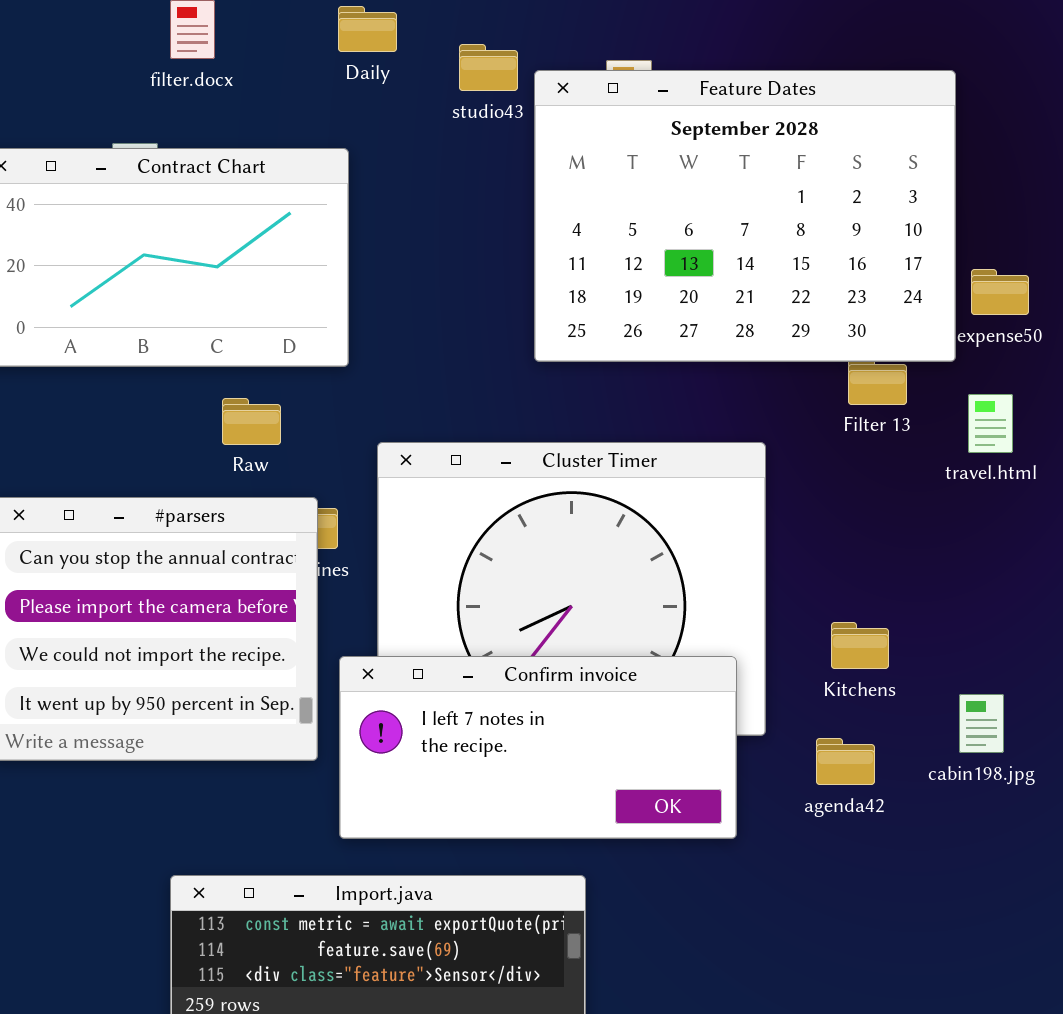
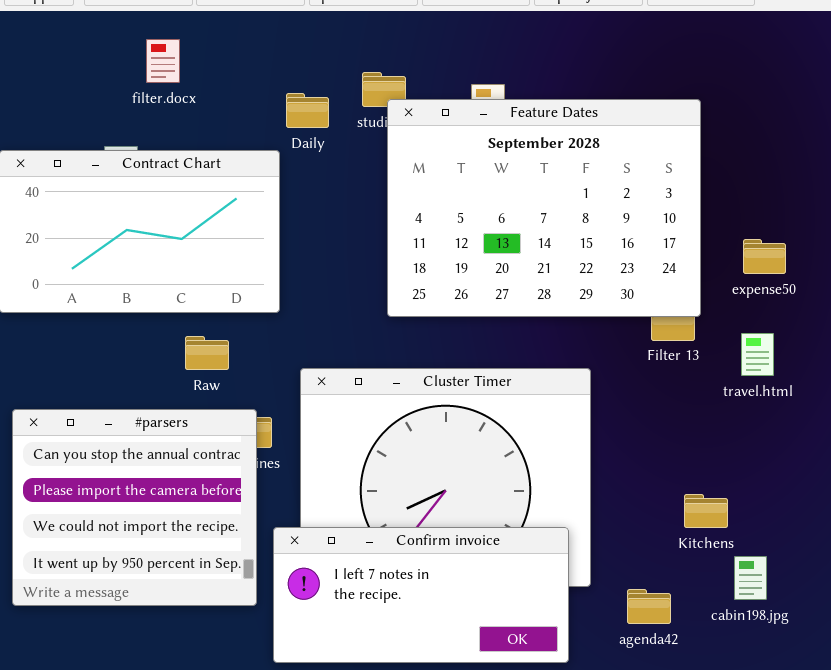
Daily: [338,6,397,52] -> [286,93,329,128], moved
Feature Dates: [534,70,956,362] -> [387,99,701,317], moved
Kitchens: [831,622,889,669] -> [684,494,728,528], moved

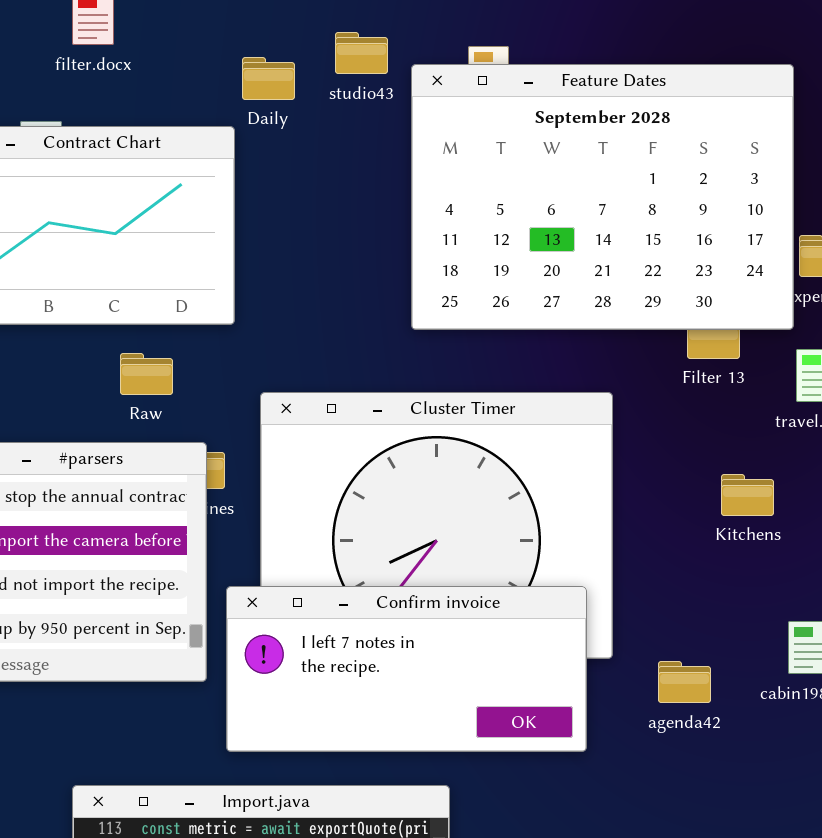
Feature Dates: [387,99,701,317] -> [411,64,794,330], moved
Kitchens: [684,494,728,528] -> [721,474,774,516], moved

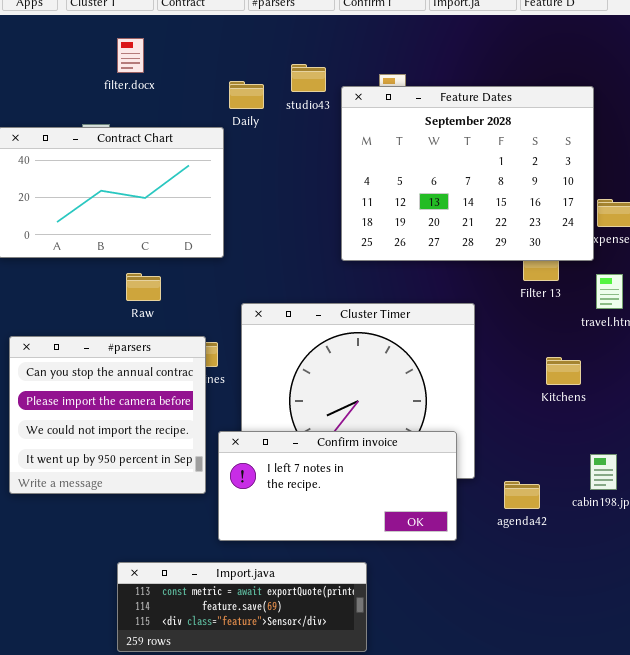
Raw: [120,353,173,395] -> [126,273,161,301], moved

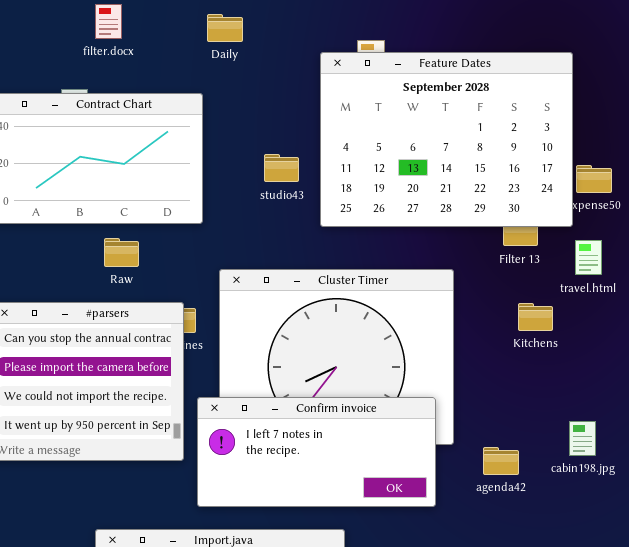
studio43: [291,64,326,92] -> [264,154,299,182], moved
Daily: [229,81,264,109] -> [207,14,243,42], moved
Kitchens: [546,357,581,385] -> [518,303,553,331], moved

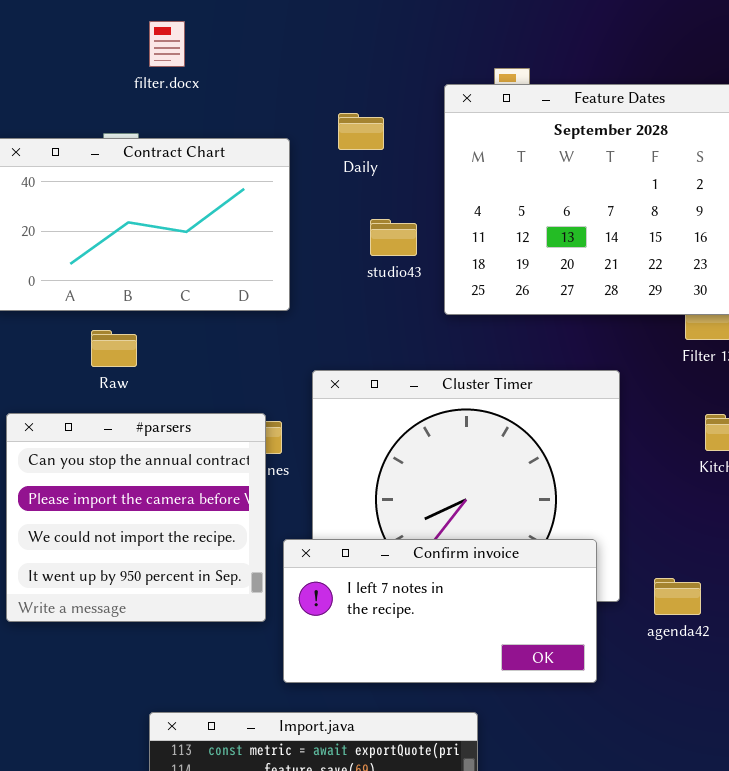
Daily: [207,14,243,42] -> [338,113,384,150], moved
Raw: [104,238,139,267] -> [91,330,137,367], moved
agenda42: [483,447,519,475] -> [654,578,701,615], moved

